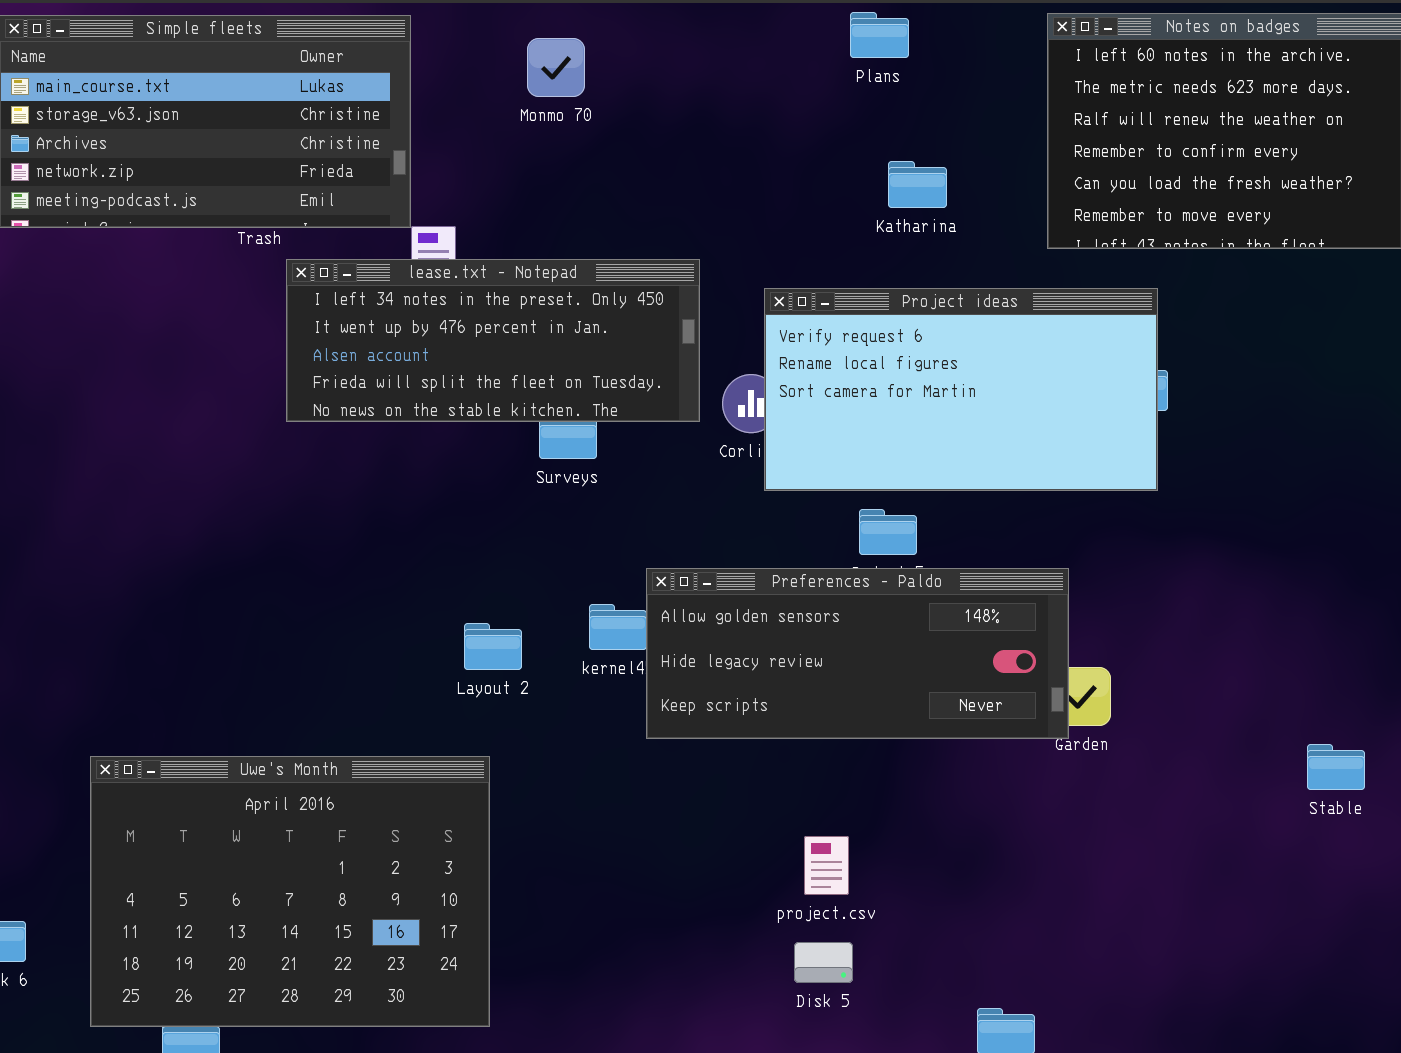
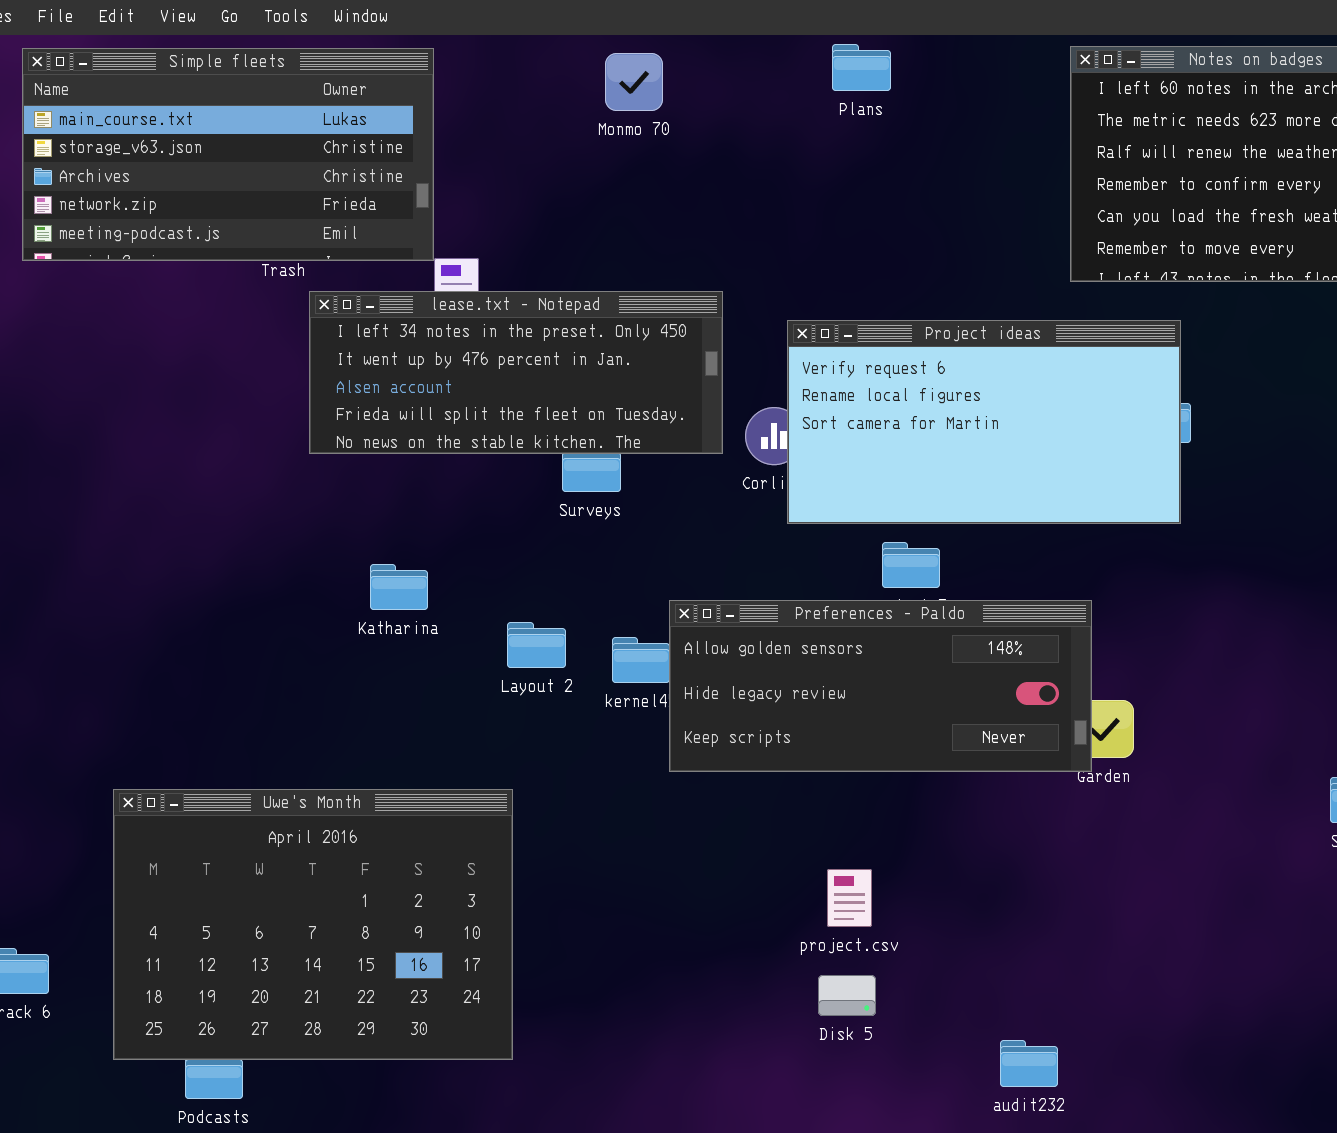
Plans: [850,12,909,58] -> [832,44,891,91], moved
Monmo 70: [527,38,585,97] -> [605,53,663,111], moved
Katharina: [888,161,947,208] -> [370,564,428,610], moved
Layout 2: [464,623,522,670] -> [507,622,566,668], moved

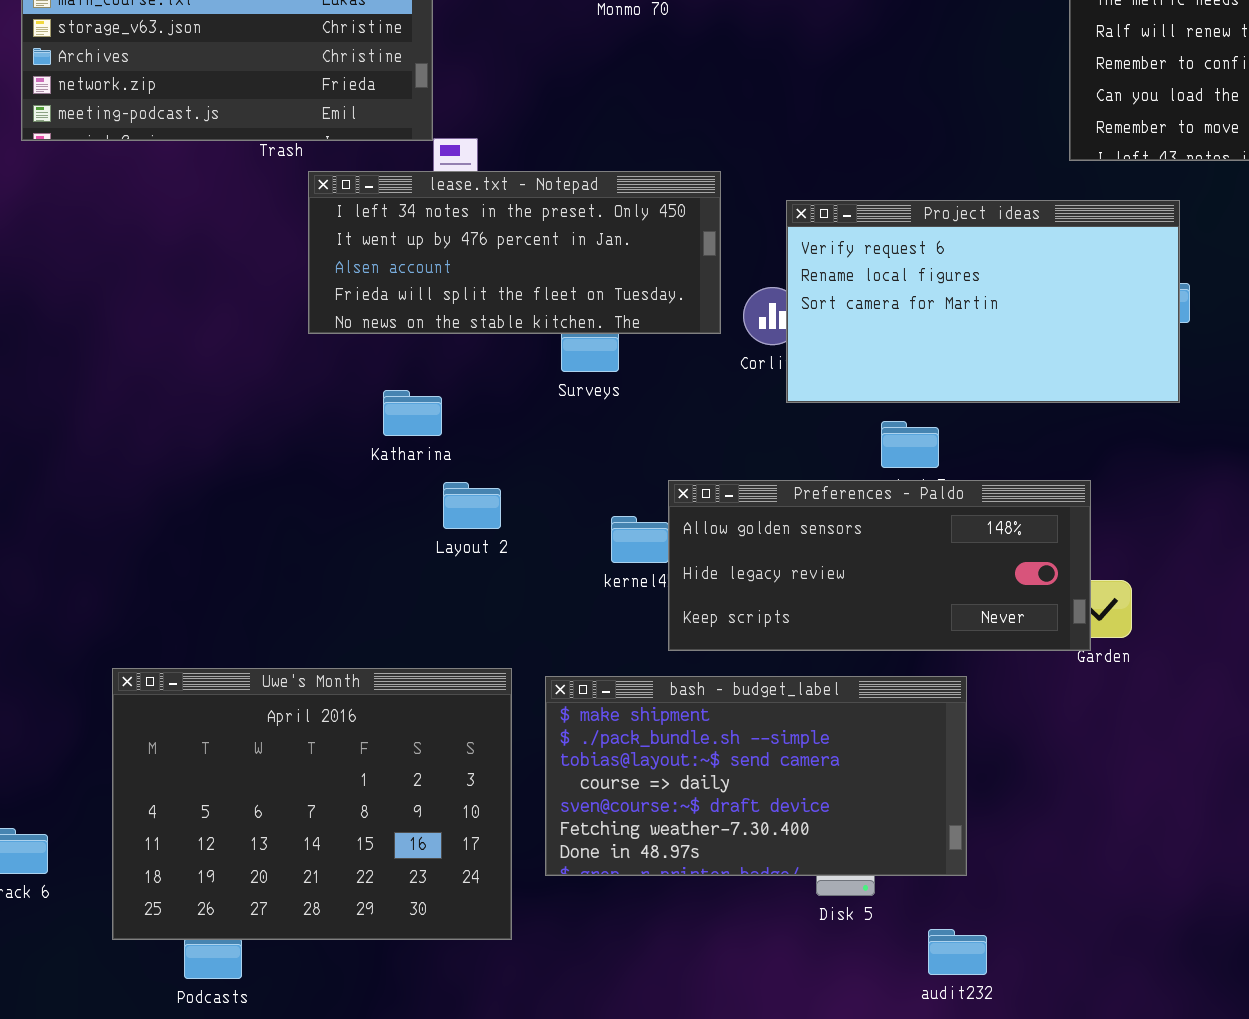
Katharina: [370,564,428,610] -> [383,390,442,436], moved
Layout 2: [507,622,566,668] -> [443,482,501,529], moved
bash - budget_label: none -> [545,676,967,876], opened
audit232: [1000,1040,1058,1087] -> [928,929,987,975], moved

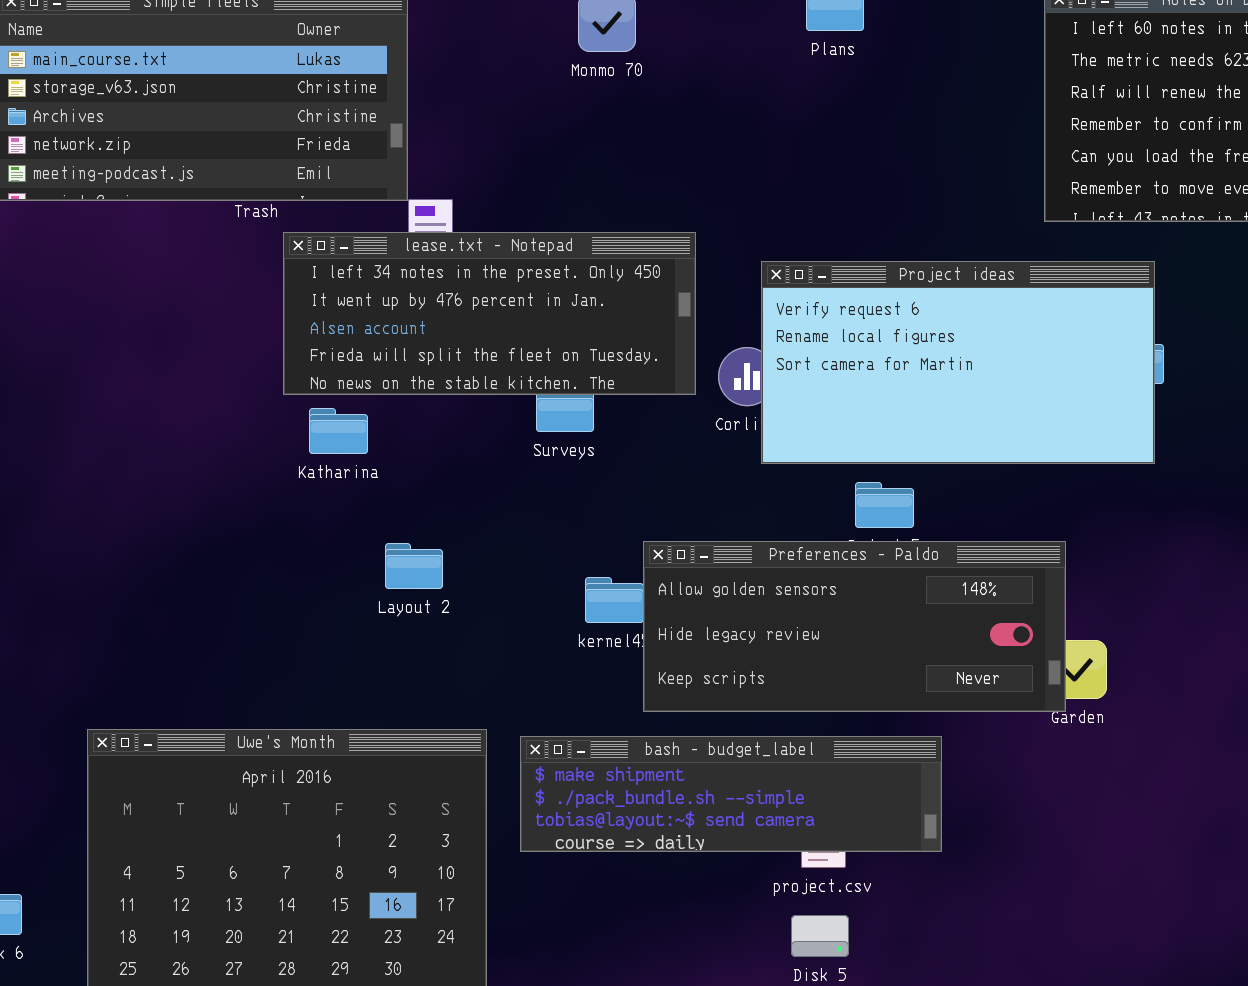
Katharina: [383,390,442,436] -> [309,408,368,454], moved
Layout 2: [443,482,501,529] -> [385,543,443,589], moved
bash - budget_label: [545,676,967,876] -> [520,736,942,852], resized

